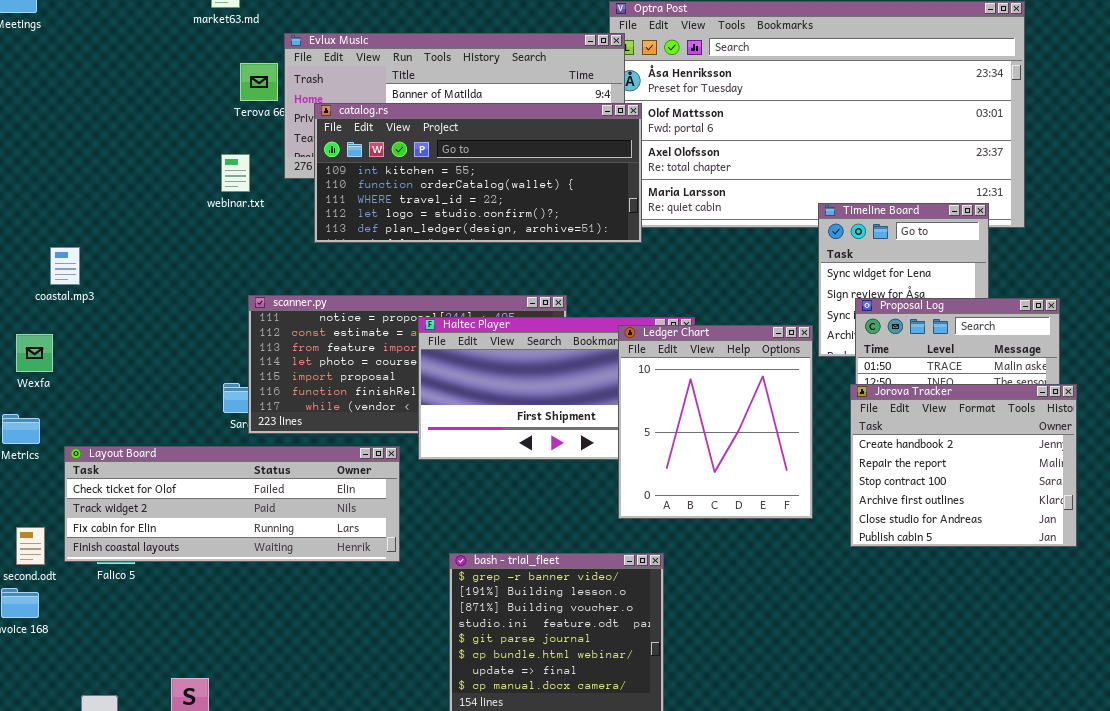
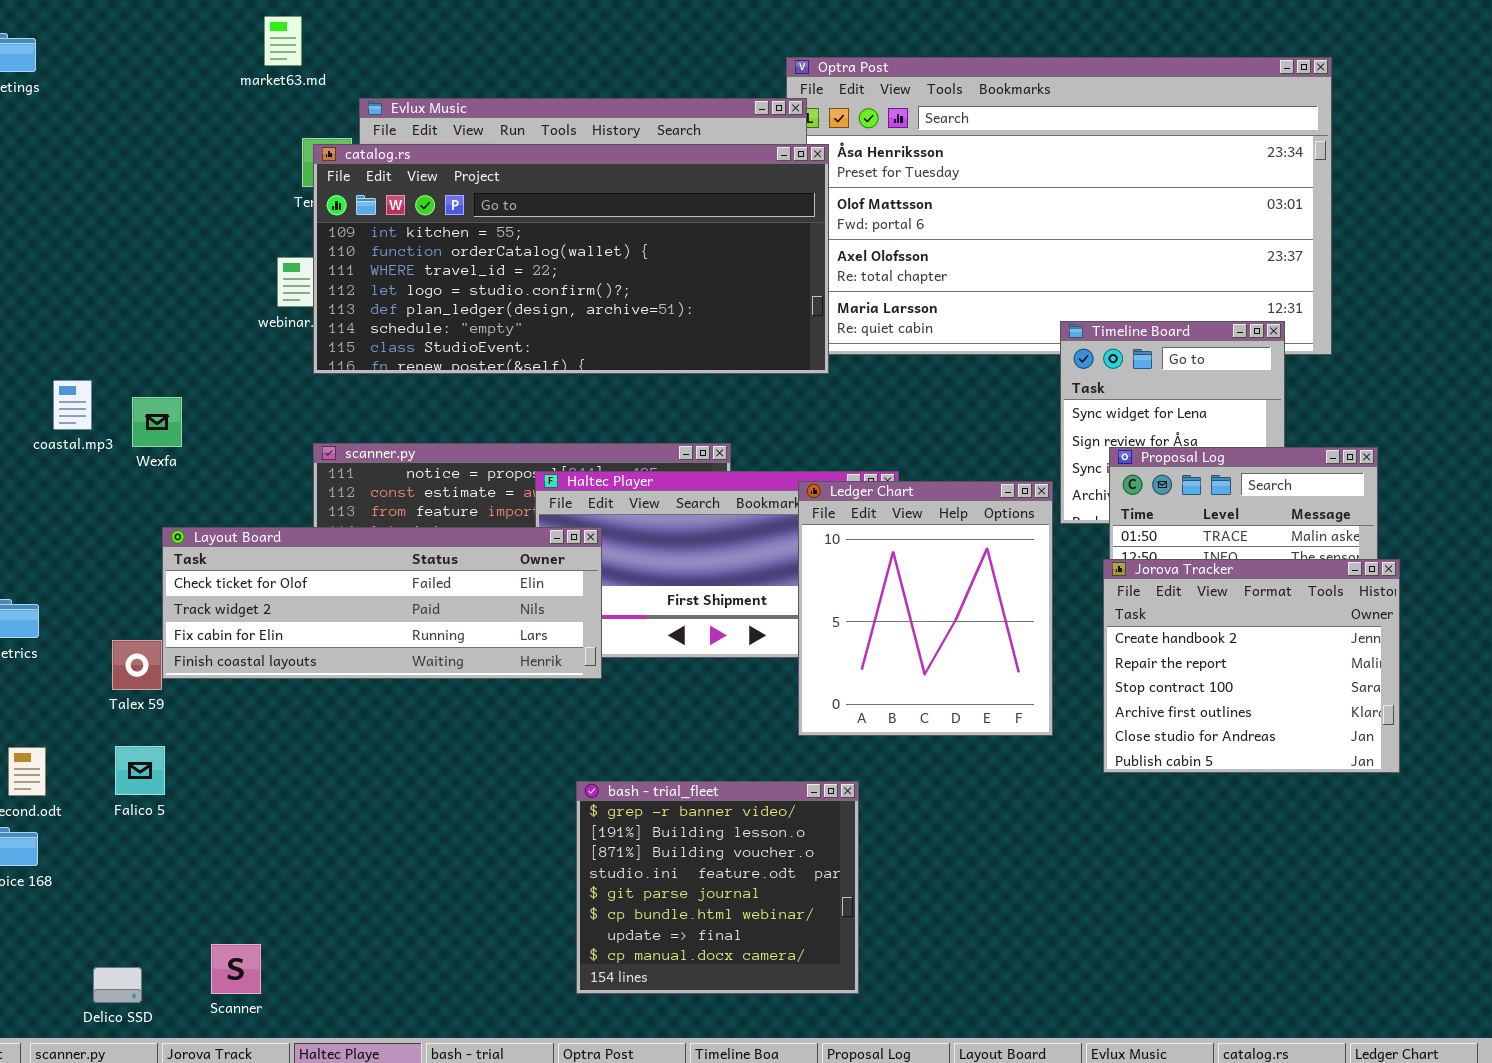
catalog.rs: [314,103,642,243] -> [313,144,829,374], resized
Wexfa: [16,334,53,372] -> [132,397,182,447], moved
Layout Board: [64,446,400,562] -> [162,527,602,679], moved

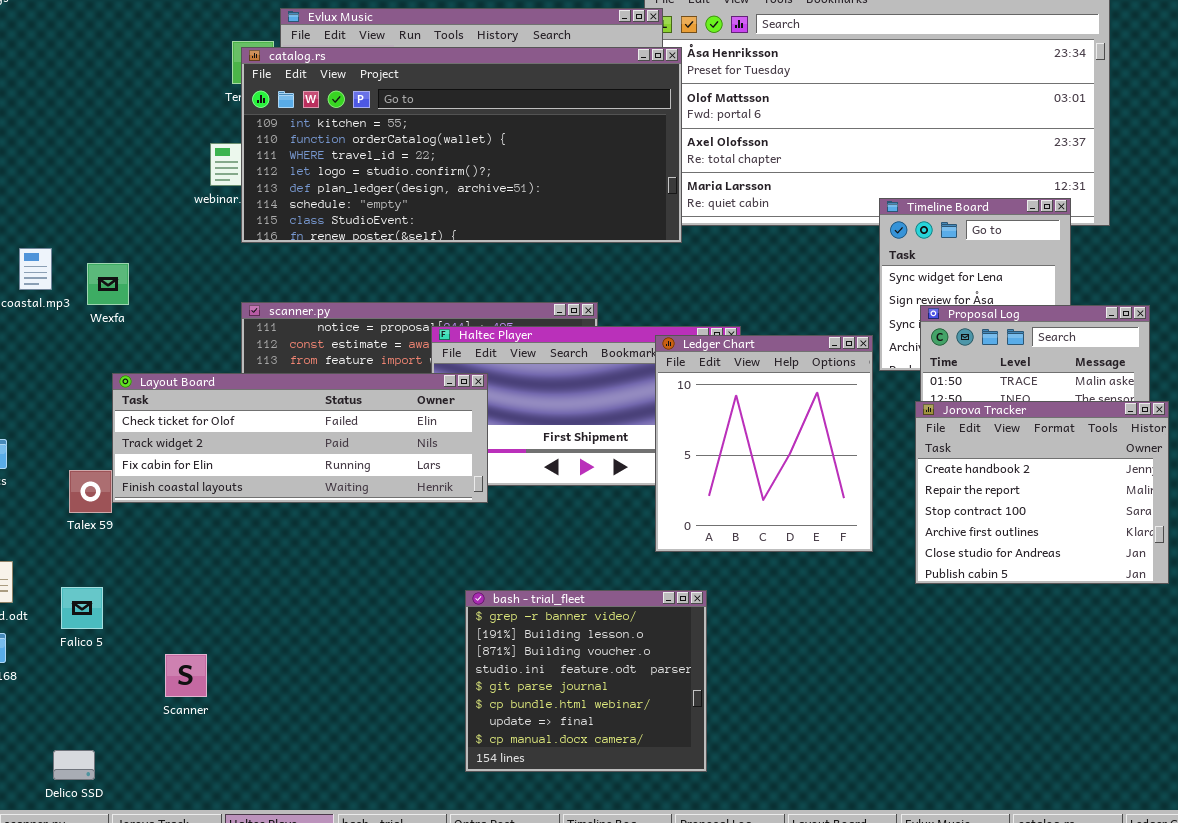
Falico 5: [115,746,165,795] -> [61,587,103,629], moved
Scanner: [211,944,261,994] -> [165,654,207,697], moved

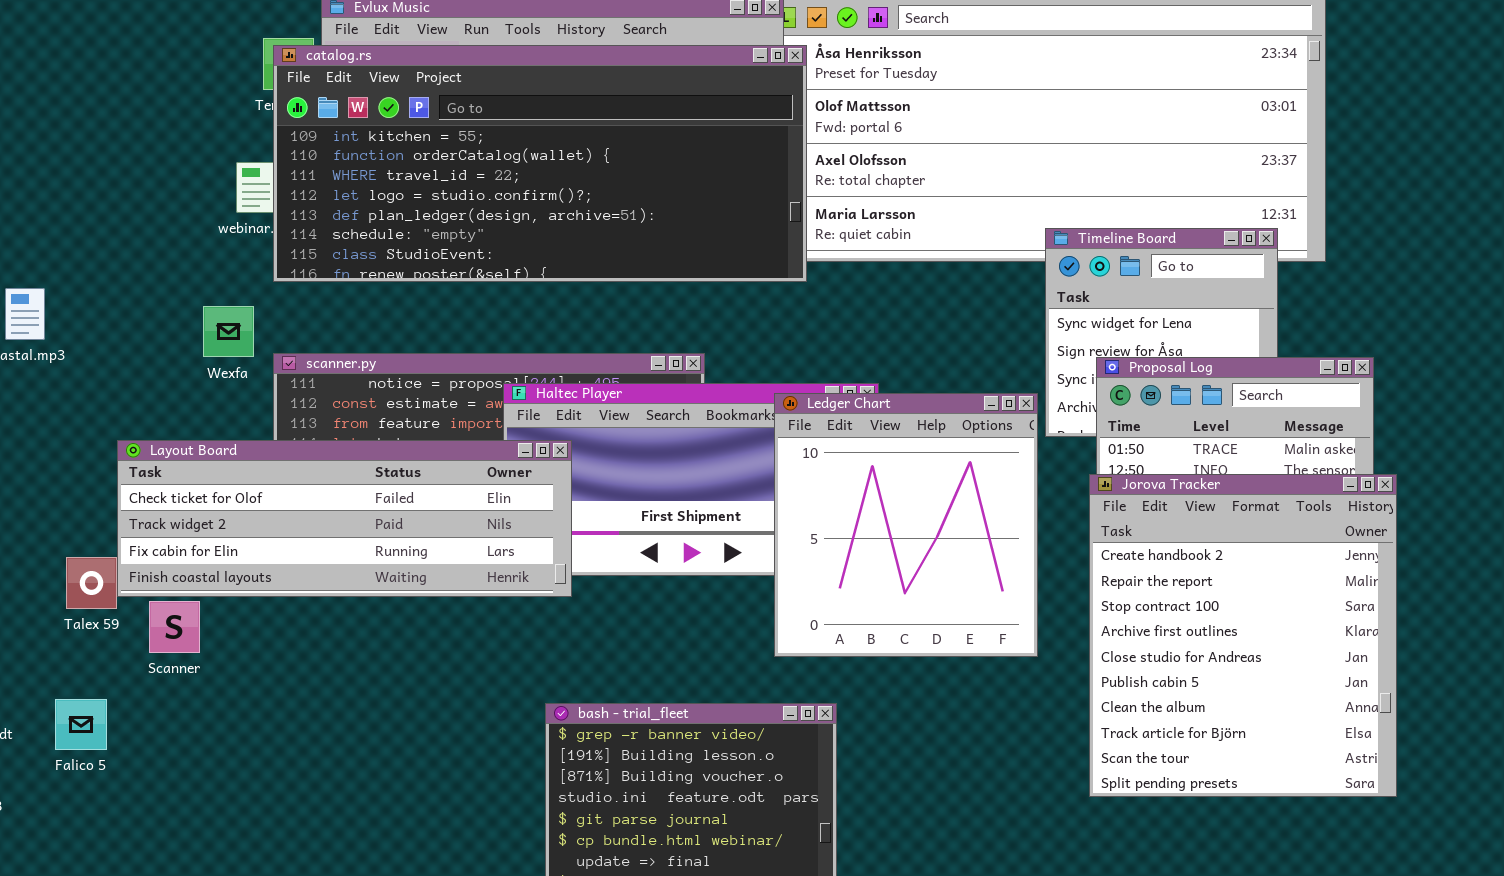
Wexfa: [87,263,129,305] -> [203,306,254,357], moved
Jorova Tracker: [915,401,1169,584] -> [1089,474,1397,797], resized
Scanner: [165,654,207,697] -> [149,601,200,653], moved

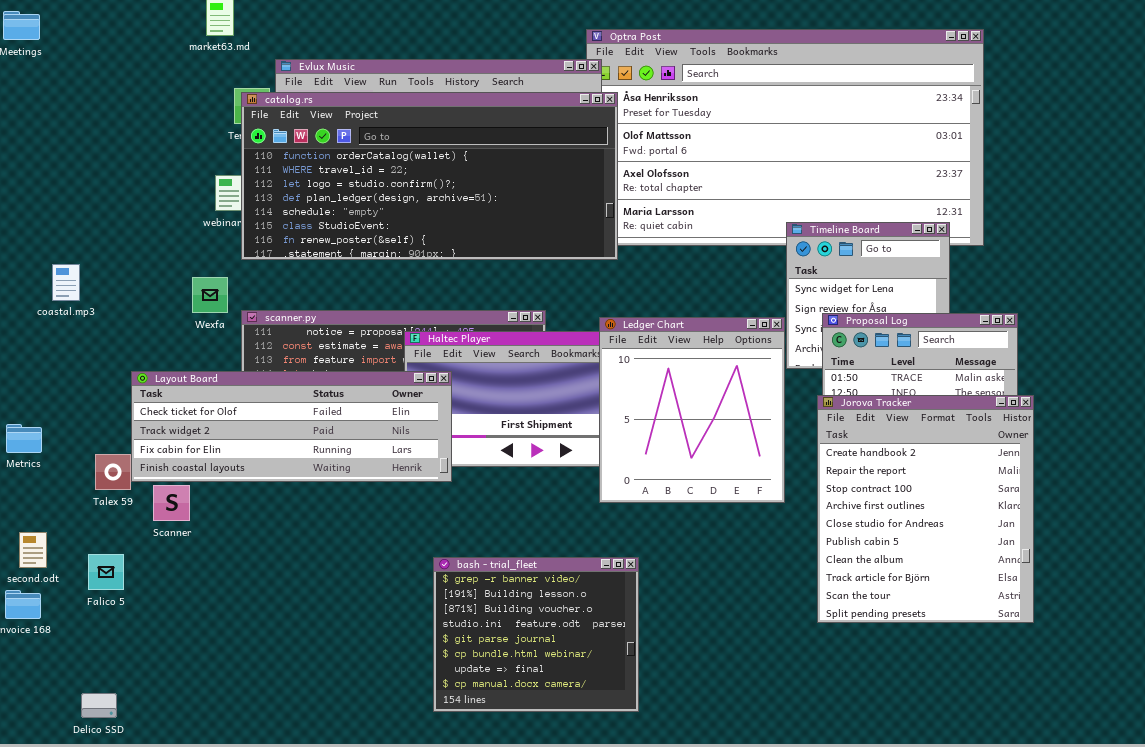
catalog.rs: [273,45,807,282] -> [241,92,618,260], scrolled down 1 row
Ledger Chart: [774,393,1038,657] -> [599,317,785,503], moved

